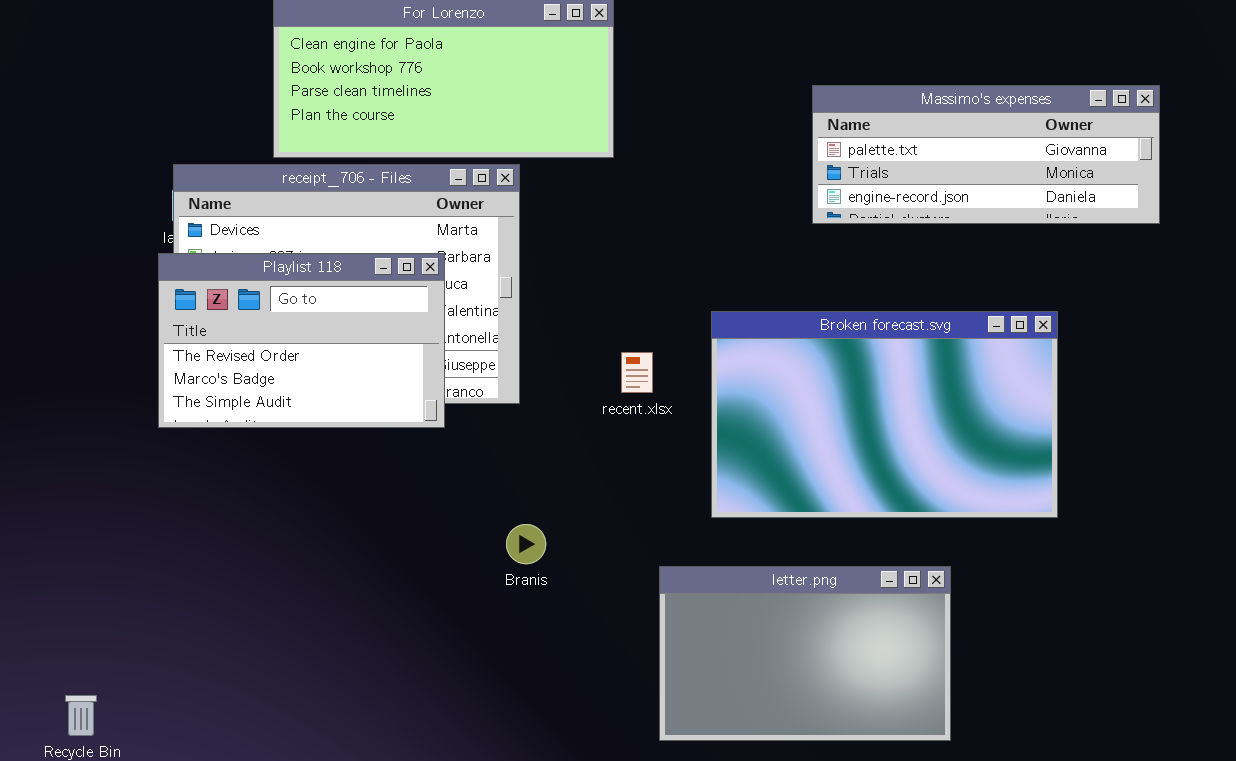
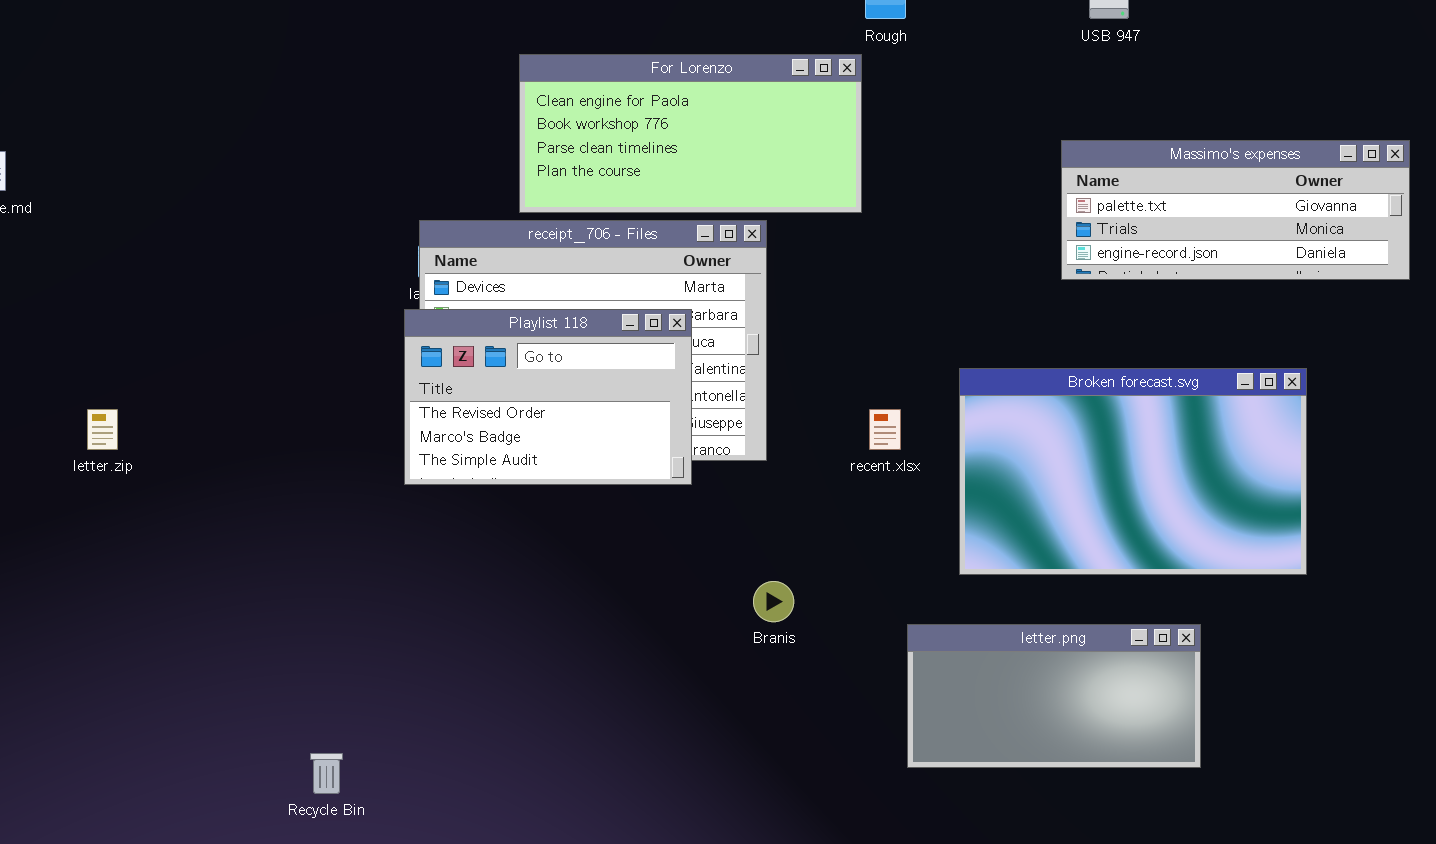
letter.png: [659,566,951,741] -> [907,624,1201,768], resized

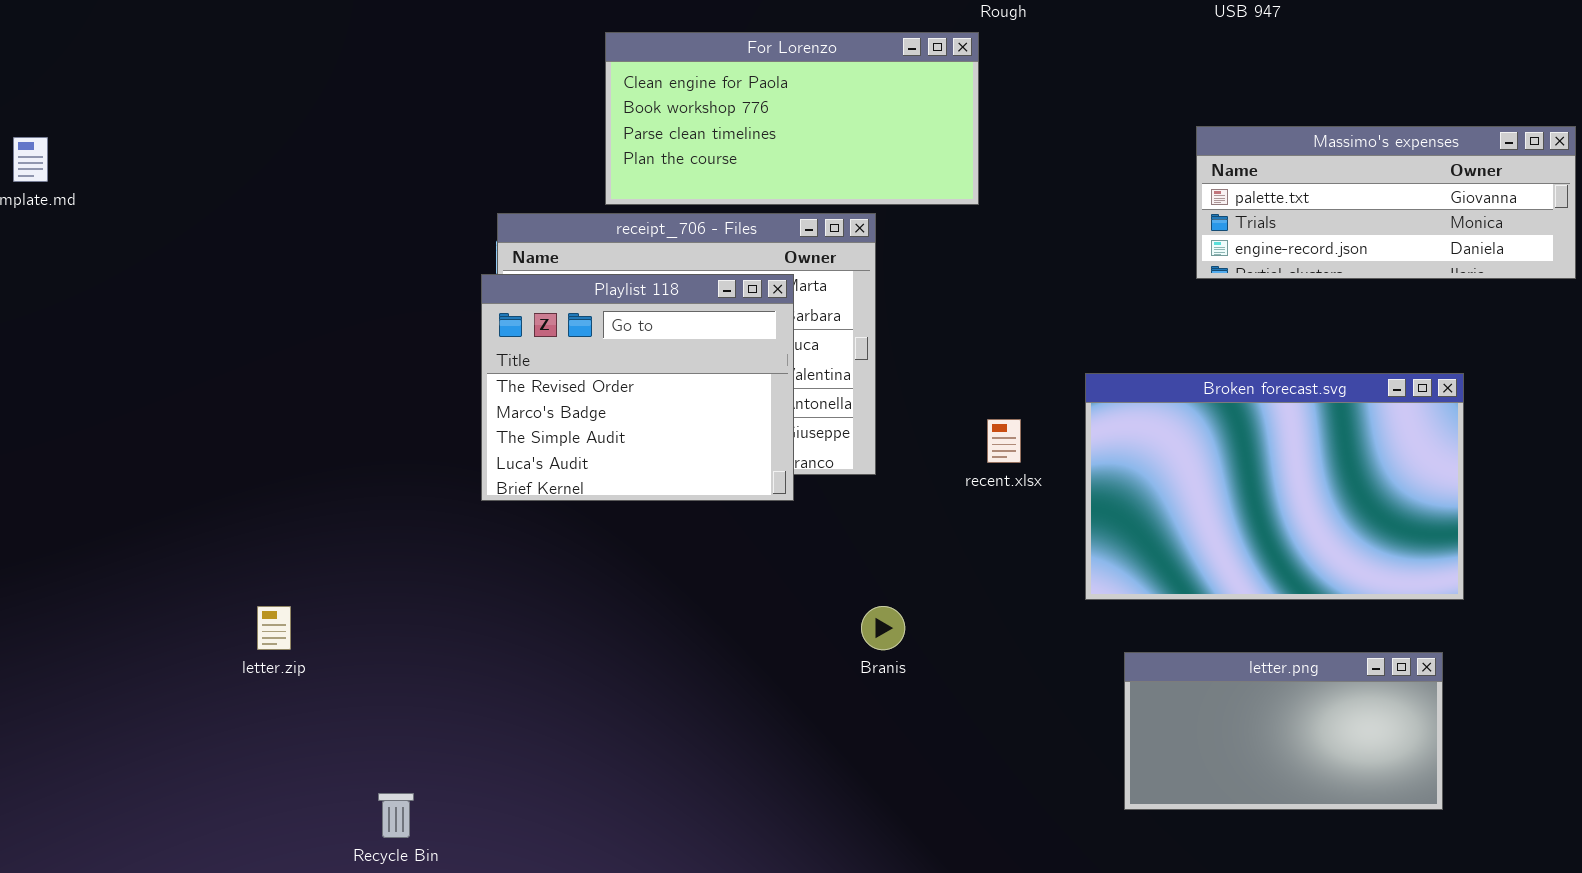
Playlist 118: [404,309,692,485] -> [481,274,794,501], resized
letter.zip: [87,409,118,450] -> [257,606,291,650], moved
letter.png: [907,624,1201,768] -> [1124,652,1443,810], moved

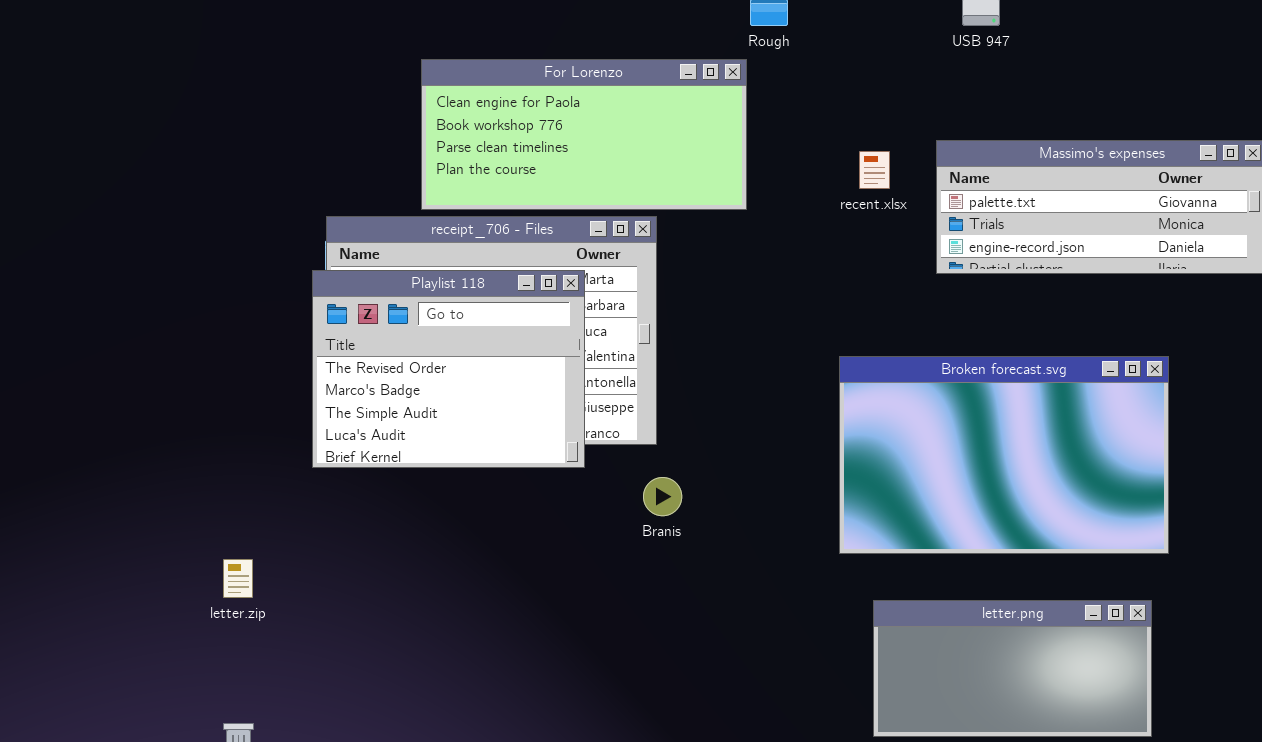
recent.xlsx: [987,419,1021,463] -> [859,151,890,189], moved
letter.zip: [257,606,291,650] -> [223,559,253,598], moved
Branis: [861,606,905,650] -> [643,477,682,516], moved

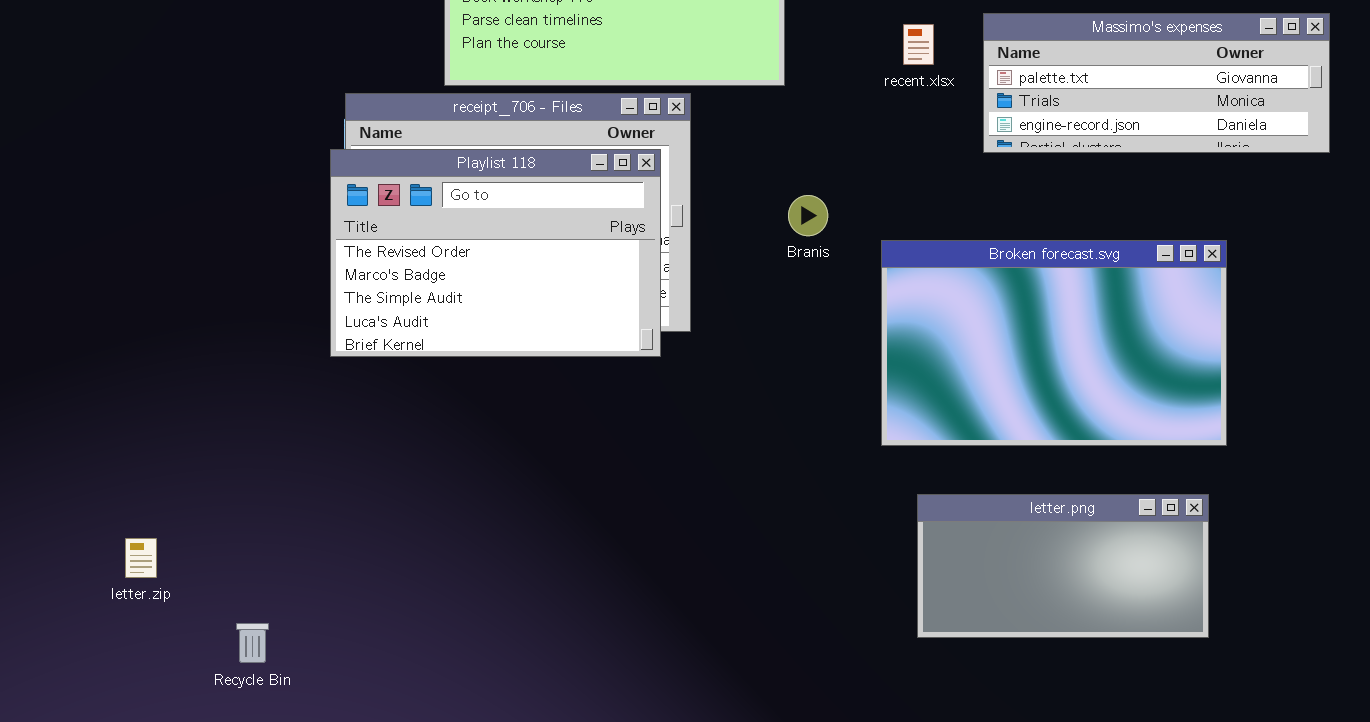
Playlist 118: [312,270,585,468] -> [330,149,661,357], resized
Branis: [643,477,682,516] -> [788,195,828,236], moved
letter.zip: [223,559,253,598] -> [125,538,157,578], moved

